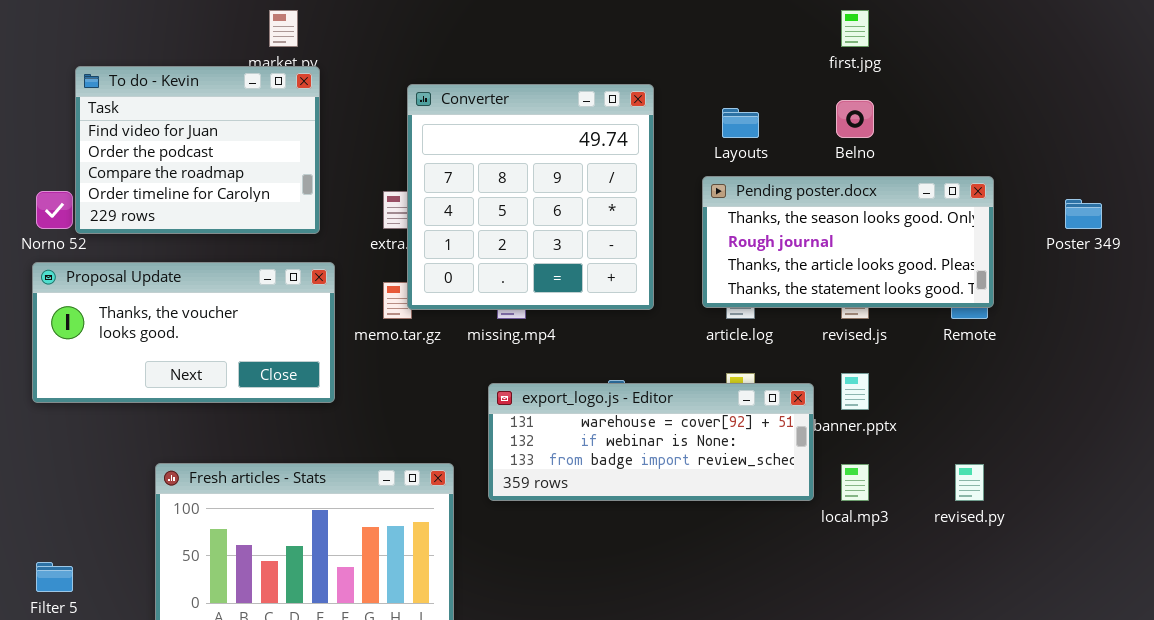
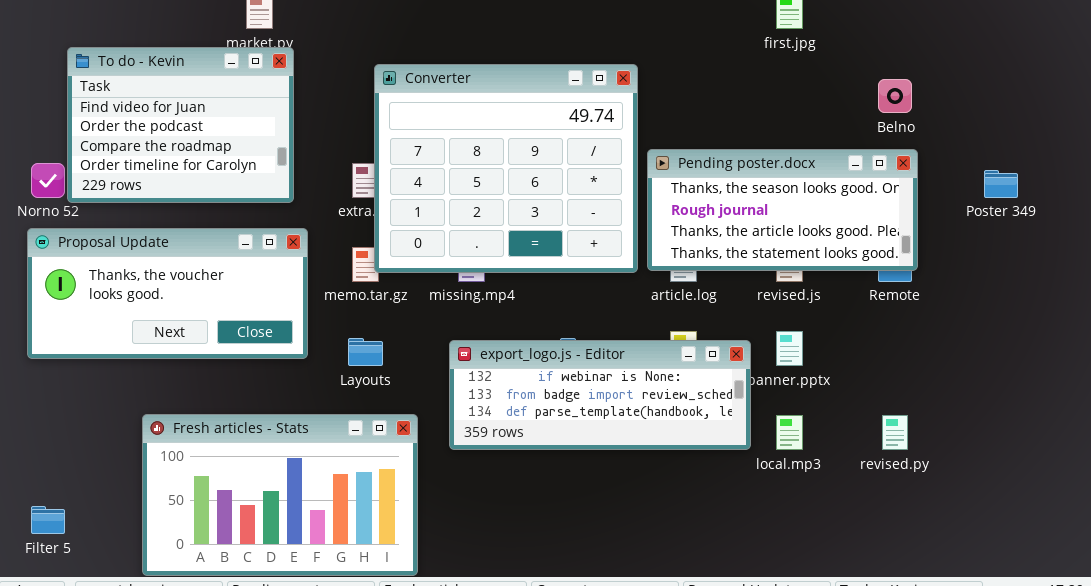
Converter: [407,84,654,310] -> [374,64,638,273], resized
Belno: [836,100,874,138] -> [878,79,912,113], moved
Layouts: [722,108,759,138] -> [348,338,383,366], moved
export_logo.js - Editor: [488,383,814,501] -> [449,340,751,450], scrolled down 1 row

